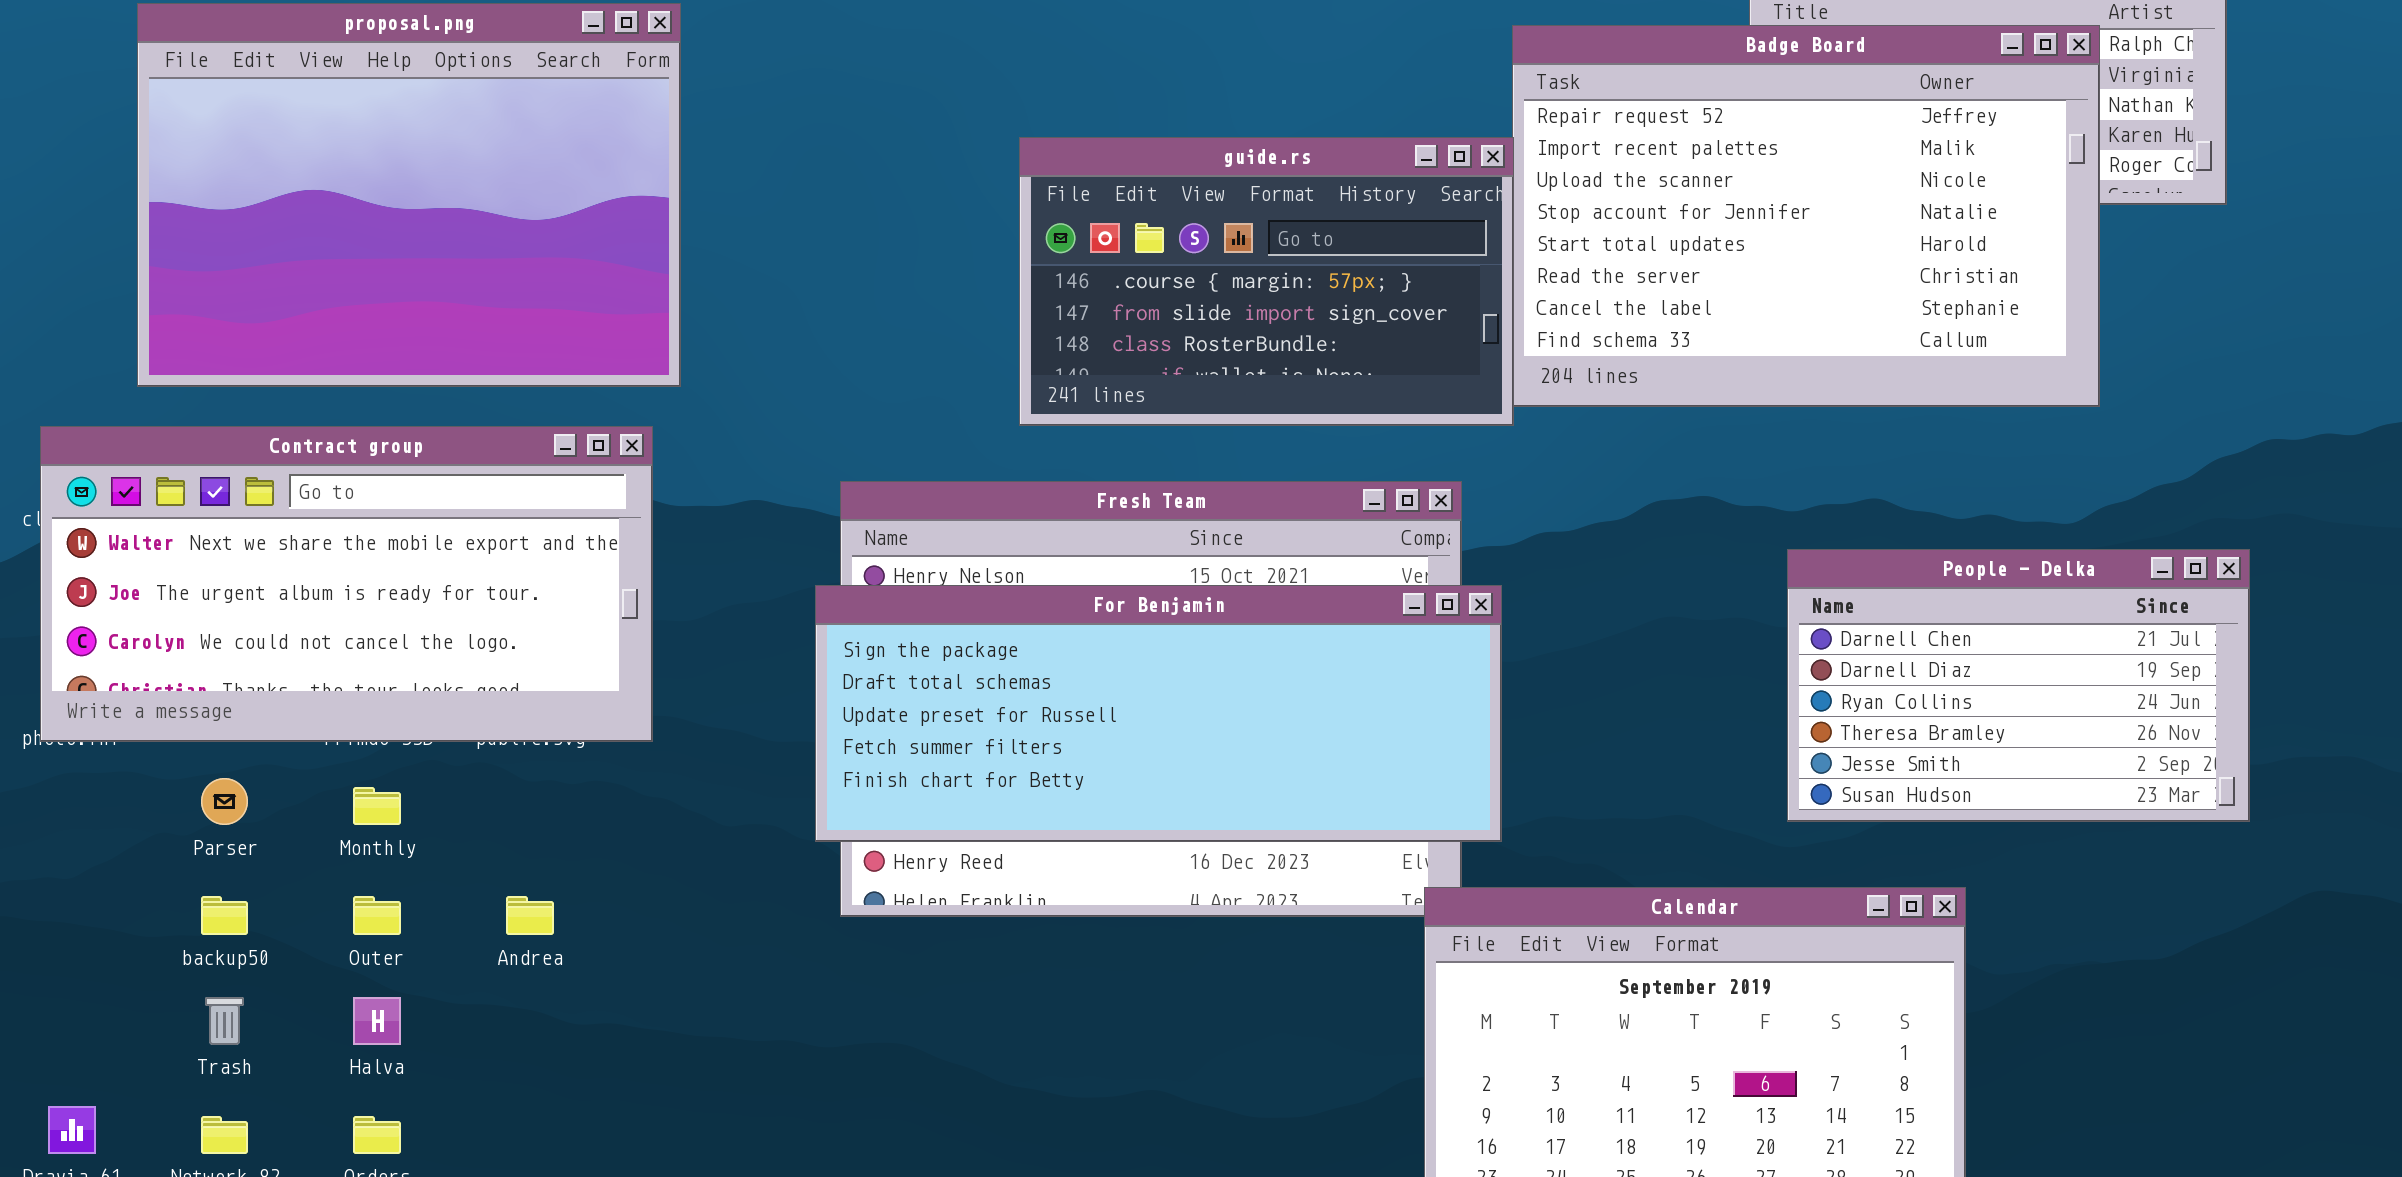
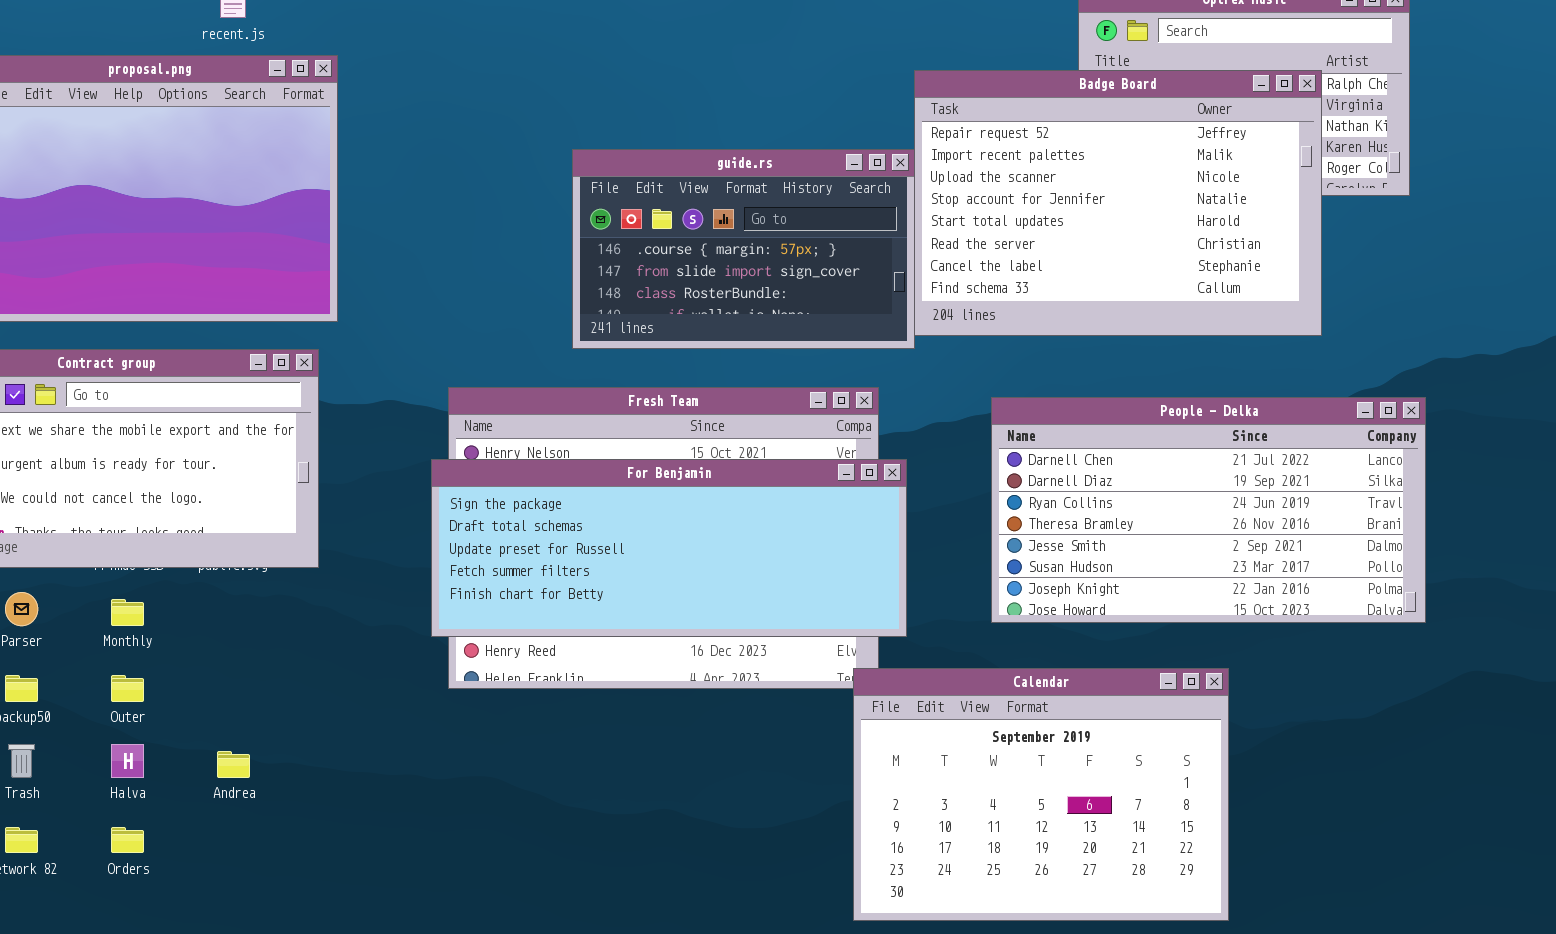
People - Delka: [1787,549,2250,822] -> [991,397,1426,623], resized
Andrea: [506,896,554,935] -> [217,751,250,778], moved

